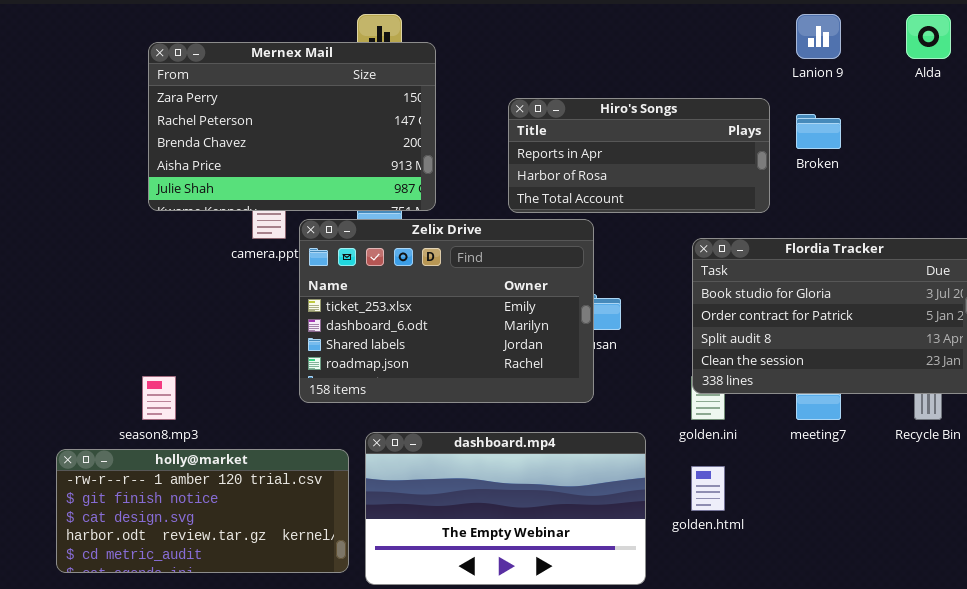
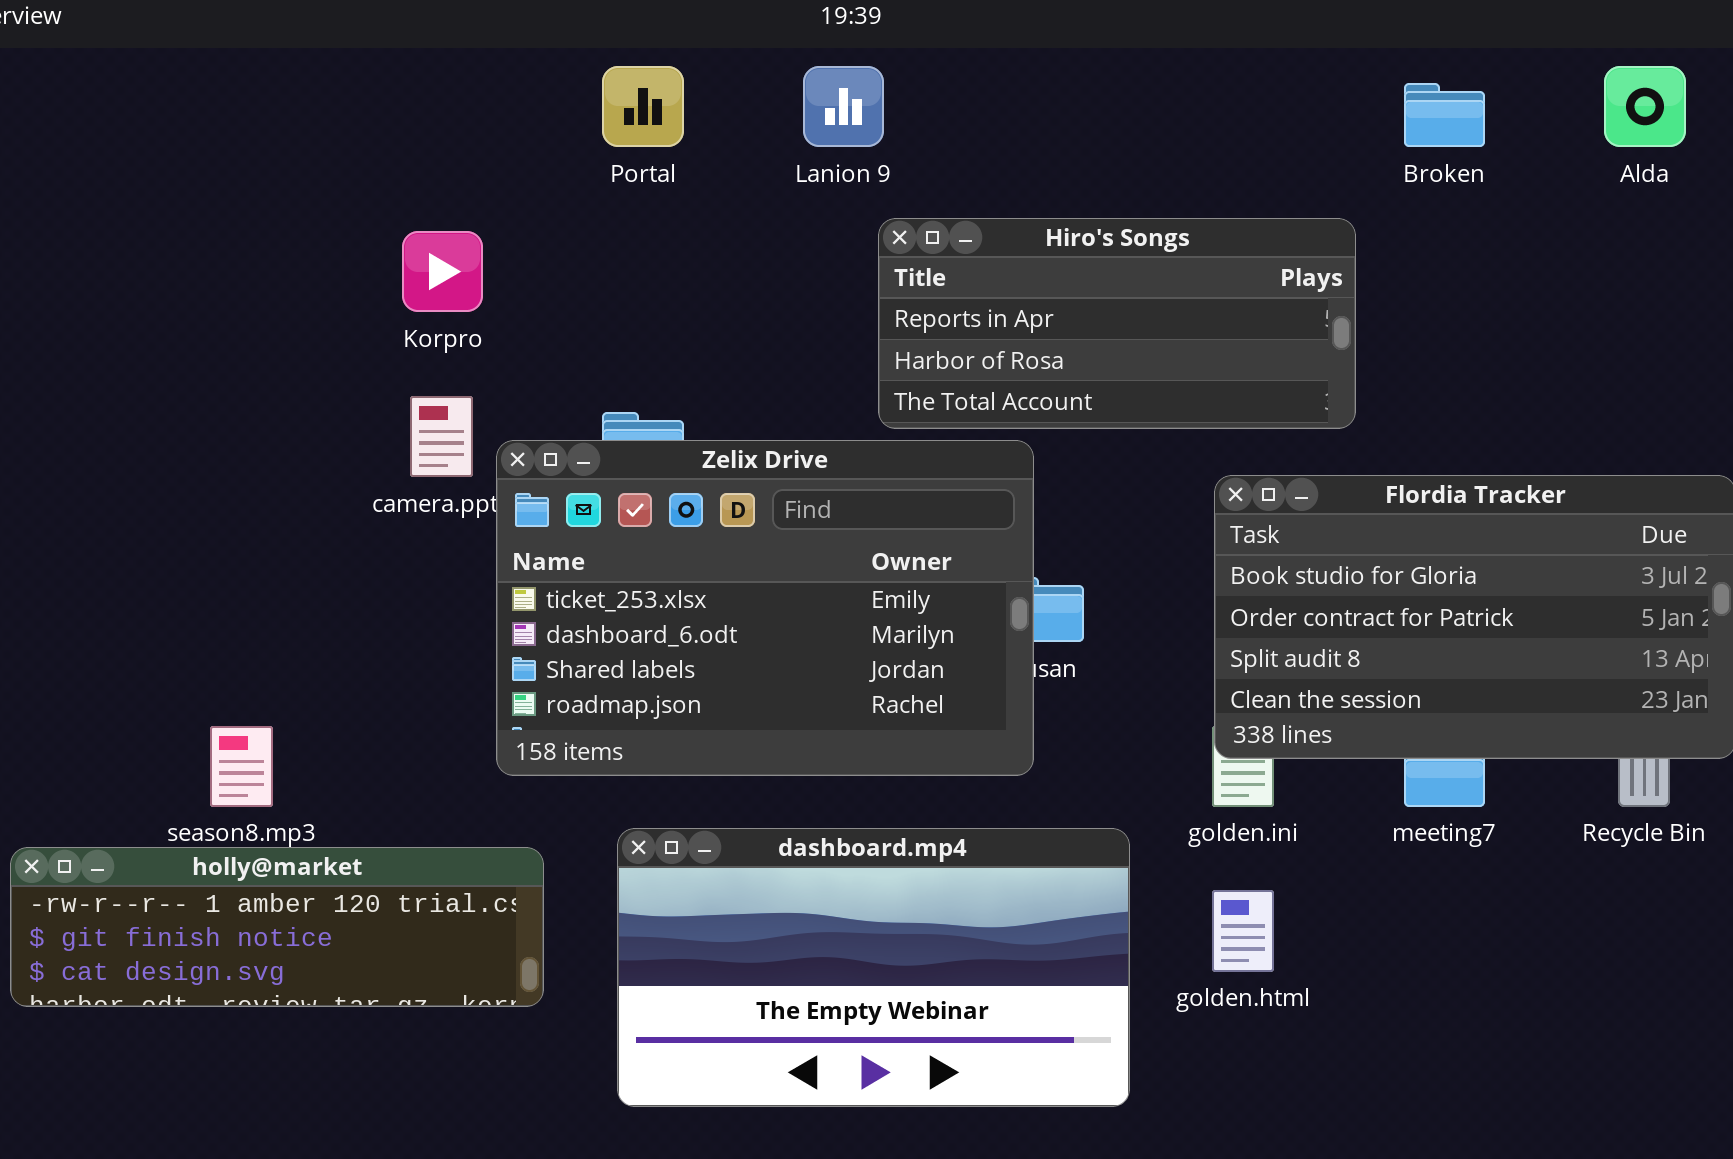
Lanion 9: [796,14,841,59] -> [803,66,884,147], moved
Mernex Mail: [148,42,436,211] -> none, closed
Broken: [796,114,841,149] -> [1404,83,1485,147], moved
holly@market: [56,449,349,573] -> [10,847,544,1007], moved, resized

